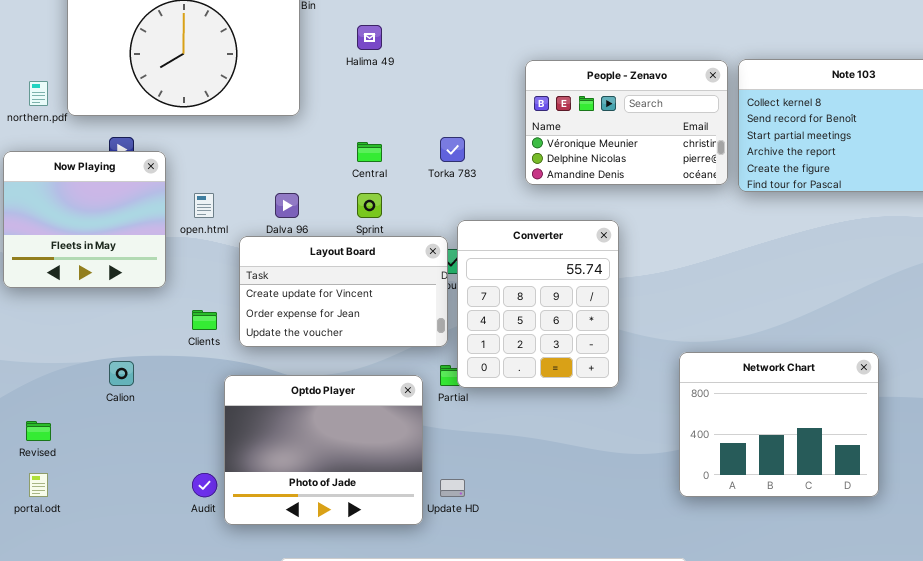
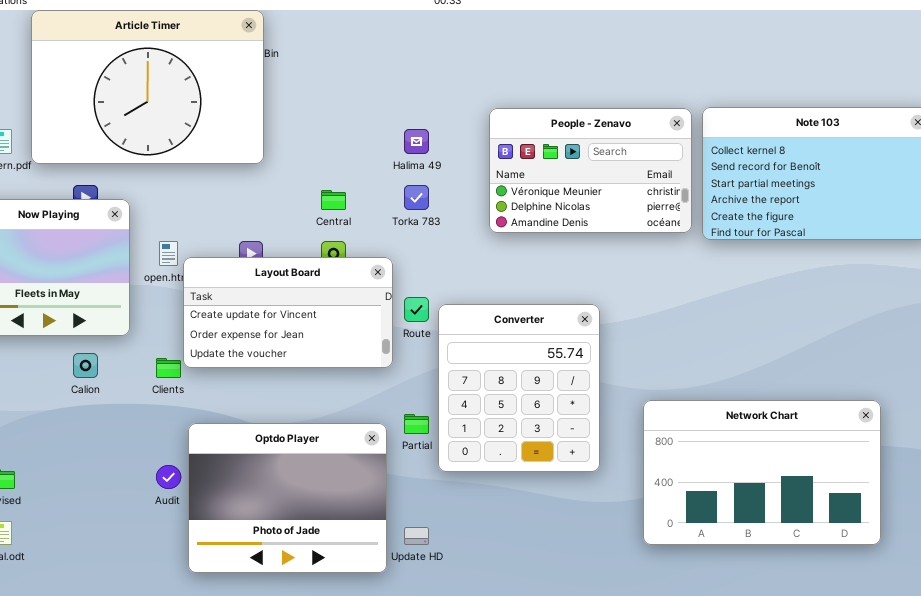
Halima 49: [357,25,382,50] -> [404,129,429,154], moved
Converter: [457,220,619,388] -> [438,304,600,472], moved
Layout Board: [239,236,448,347] -> [183,257,393,368], moved
Network Chart: [679,352,879,497] -> [643,400,881,545], resized
Calion: [109,361,134,386] -> [73,353,98,378], moved
Audit: [192,473,217,497] -> [156,465,181,489], moved

